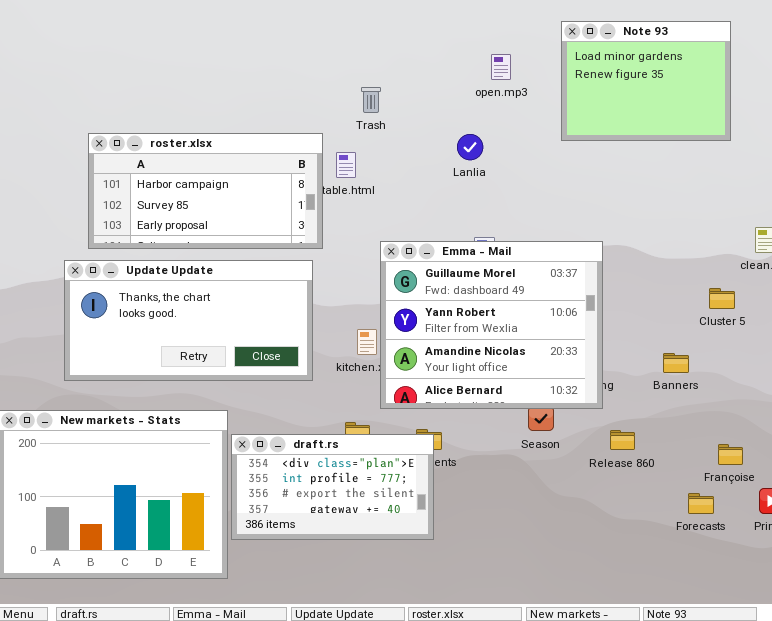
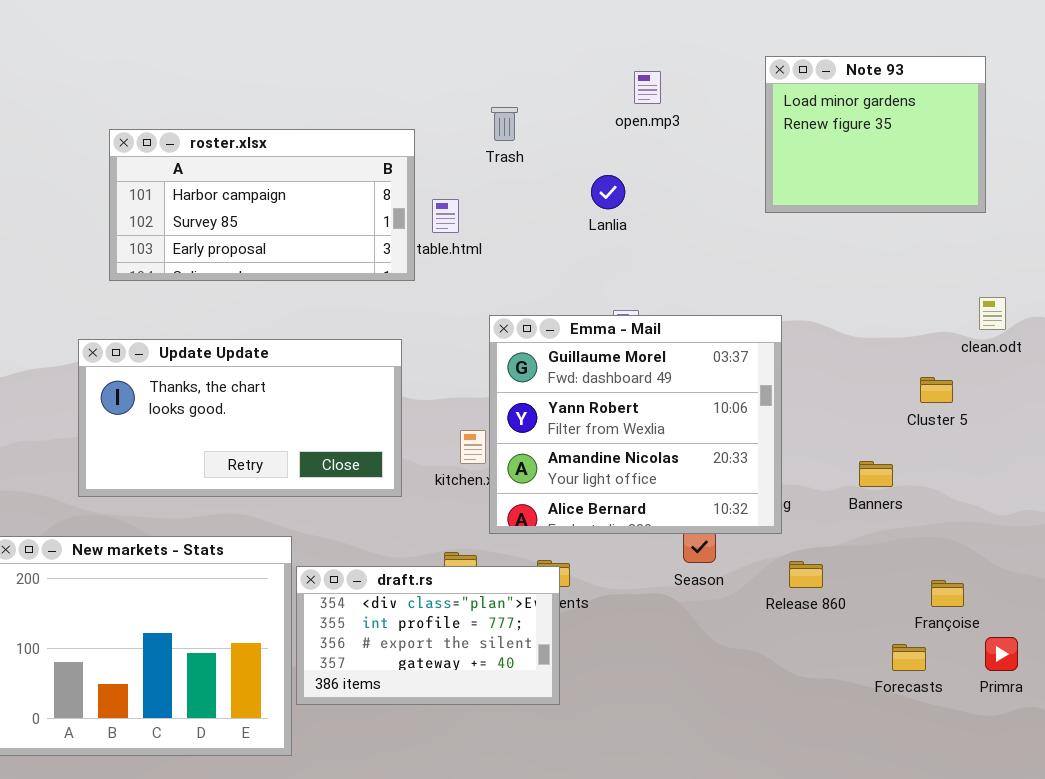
Note 93: [561,21,731,141] -> [765,56,986,213], moved
Trash: [361,87,381,113] -> [491,107,518,141], moved
roster.xlsx: [88,133,323,249] -> [109,129,415,281], moved

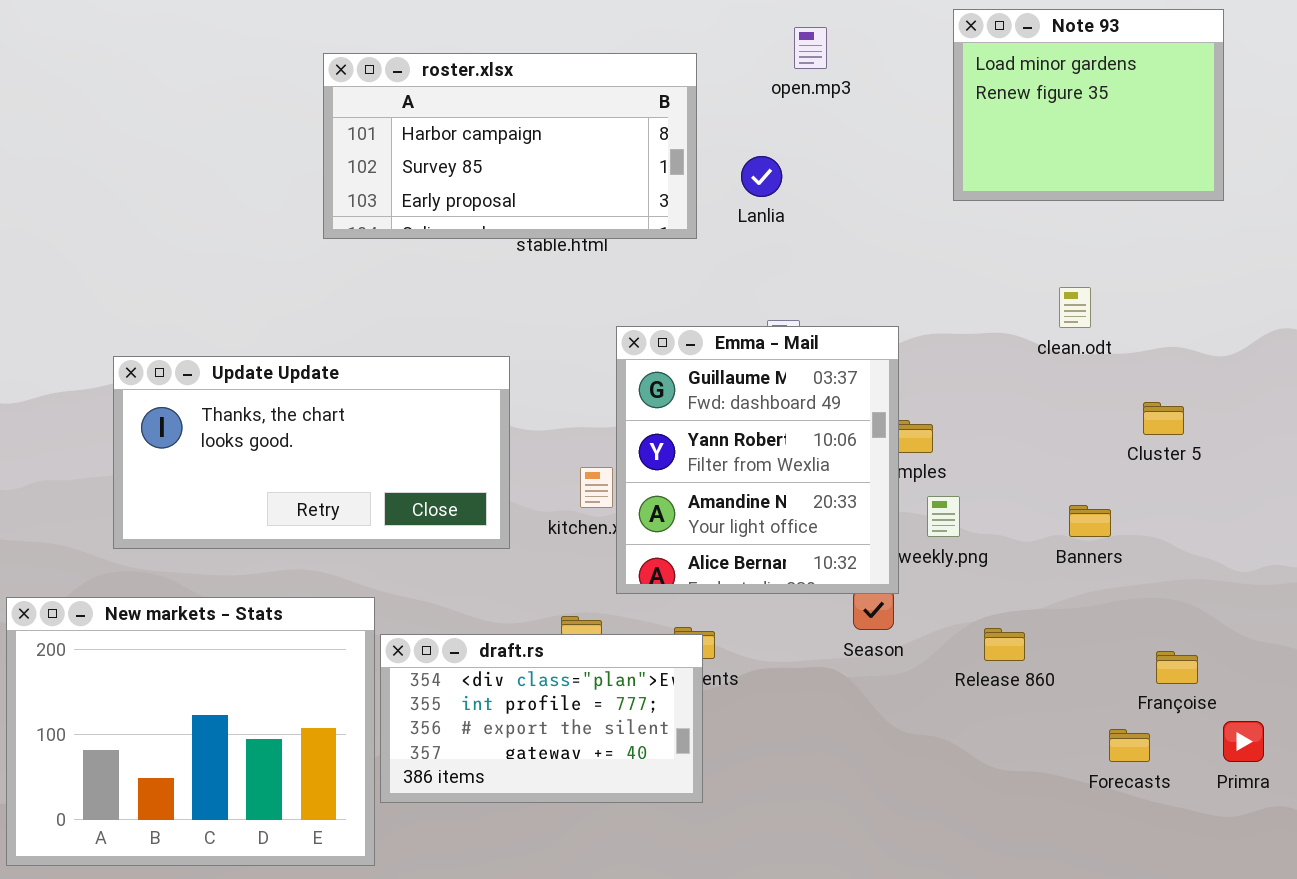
roster.xlsx: [109,129,415,281] -> [323,53,697,239], moved
clean.odt: [979,297,1006,330] -> [1059,287,1091,328], moved
Emma - Mail: [489,315,782,534] -> [616,326,899,594], resized

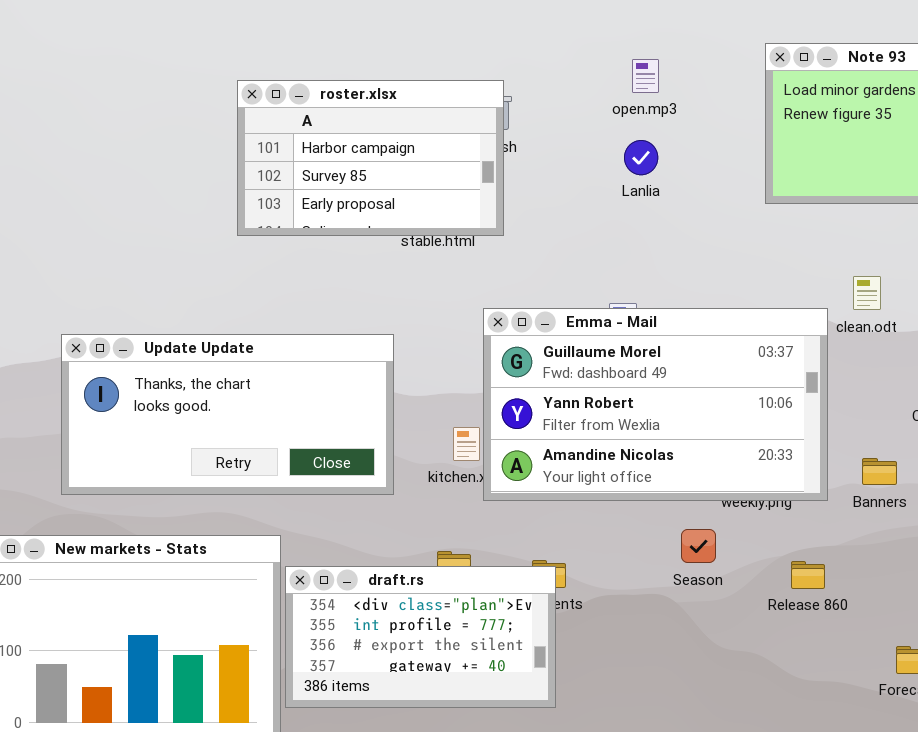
roster.xlsx: [323,53,697,239] -> [237,80,504,236], resized
Lanlia: [741,156,782,197] -> [624,140,658,175], moved
Emma - Mail: [616,326,899,594] -> [483,308,828,501], resized

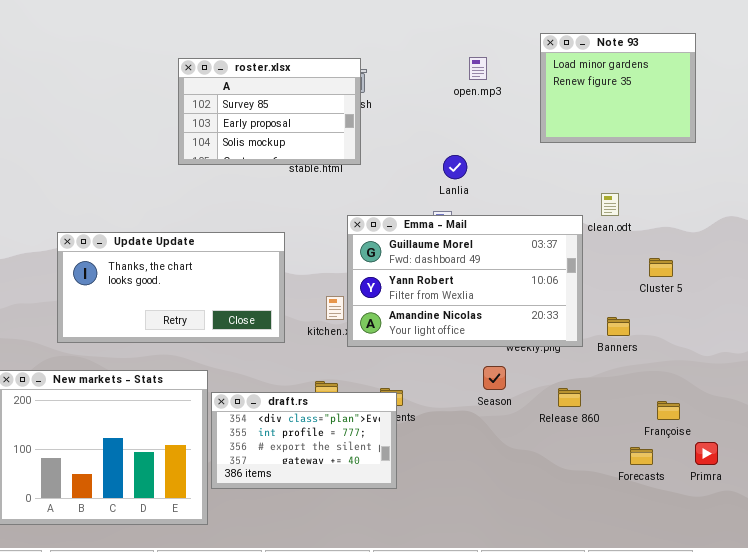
open.mp3: [632,59,659,93] -> [469,57,487,80], moved
roster.xlsx: [237,80,504,236] -> [178,58,361,165], scrolled down 1 row
Lanlia: [624,140,658,175] -> [443,155,467,179], moved

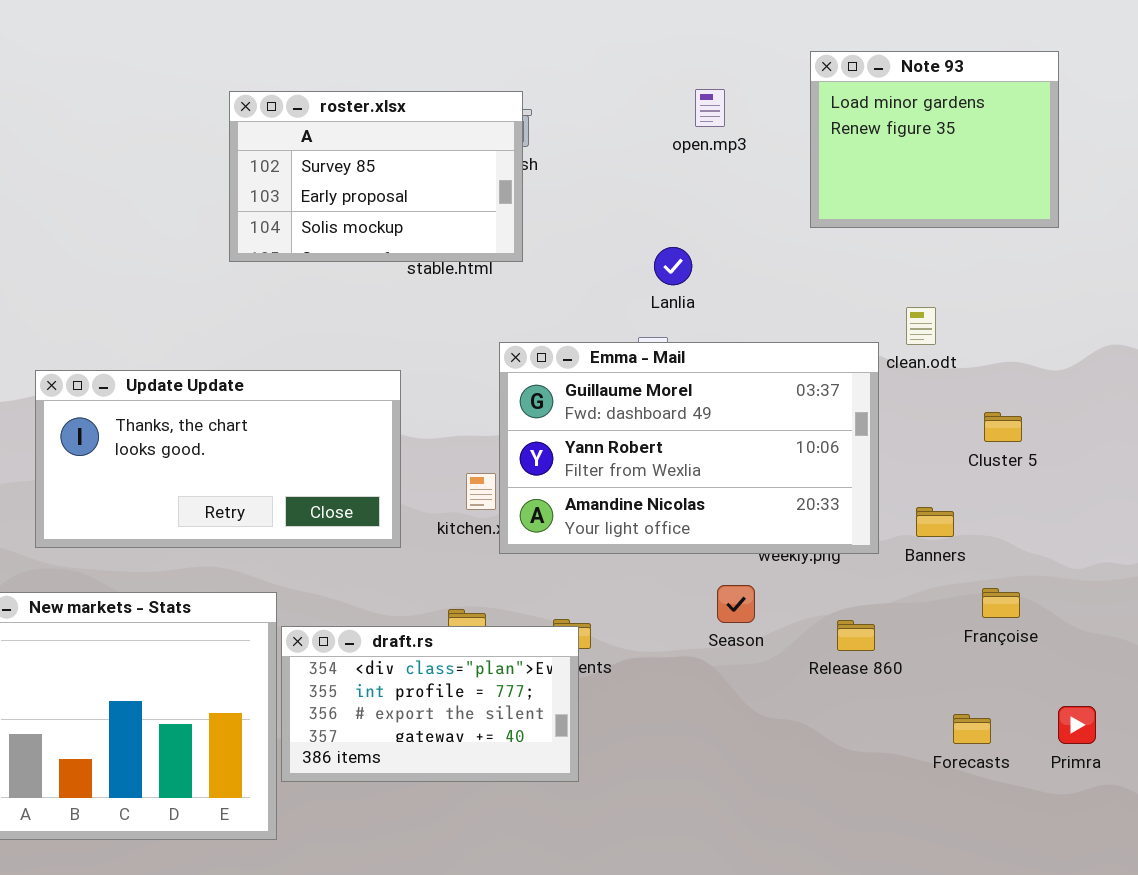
Françoise: [657,401,680,420] -> [982,588,1020,618], moved

